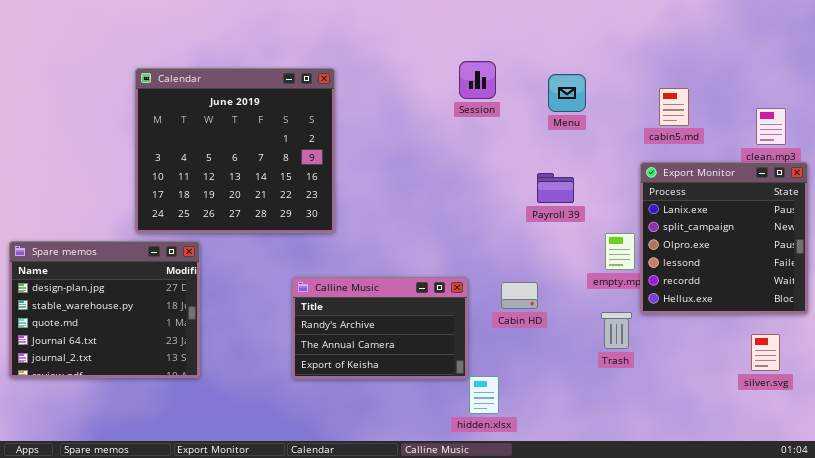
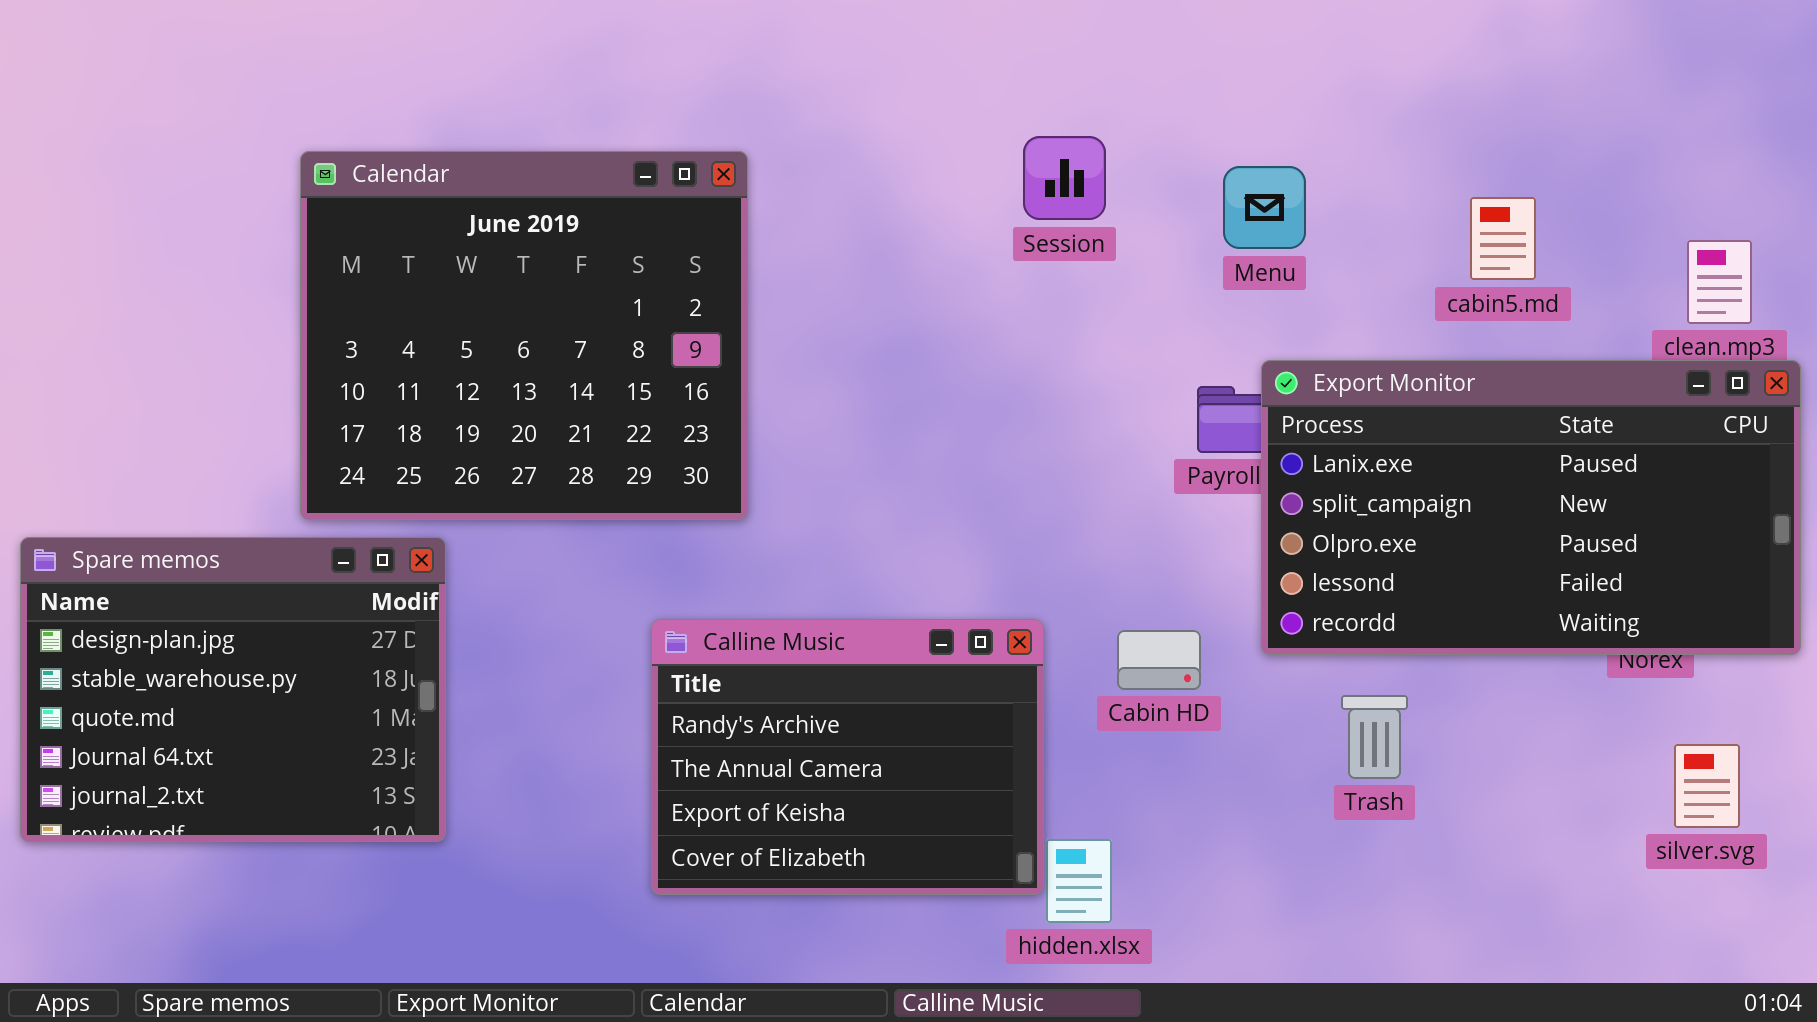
Export Monitor: [640,162,808,314] -> [1261,360,1801,655], resized
Calline Music: [292,277,468,379] -> [651,619,1044,895], resized

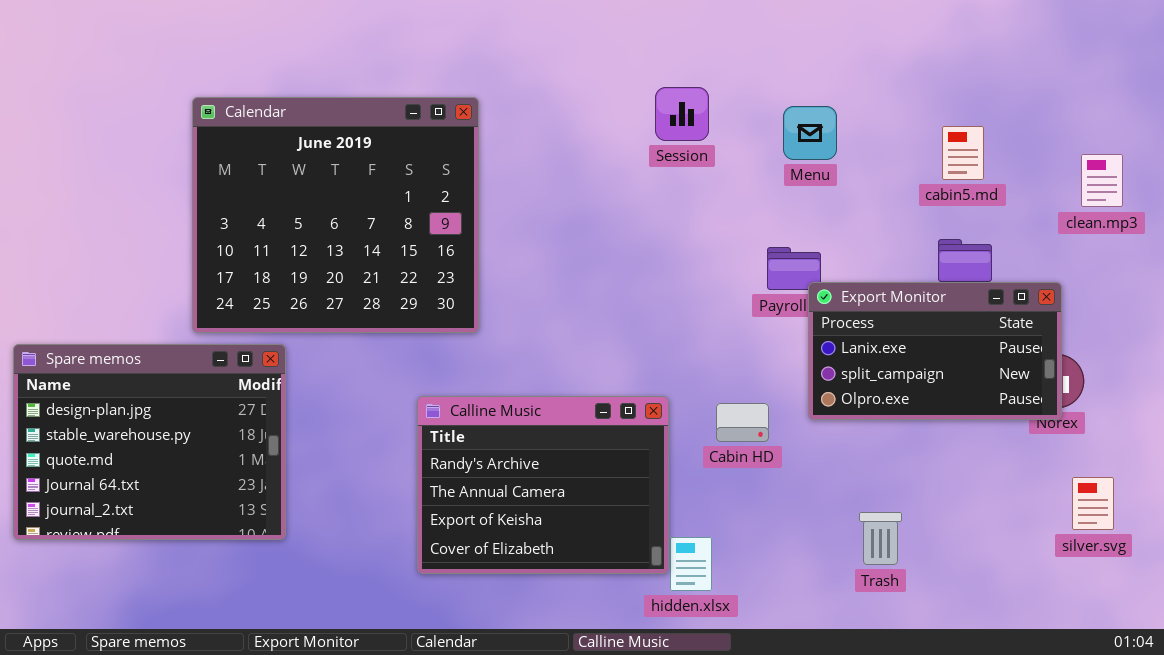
Export Monitor: [1261,360,1801,655] -> [808,282,1062,420], resized
Trash: [1341,695,1408,779] -> [859,512,902,565], moved

